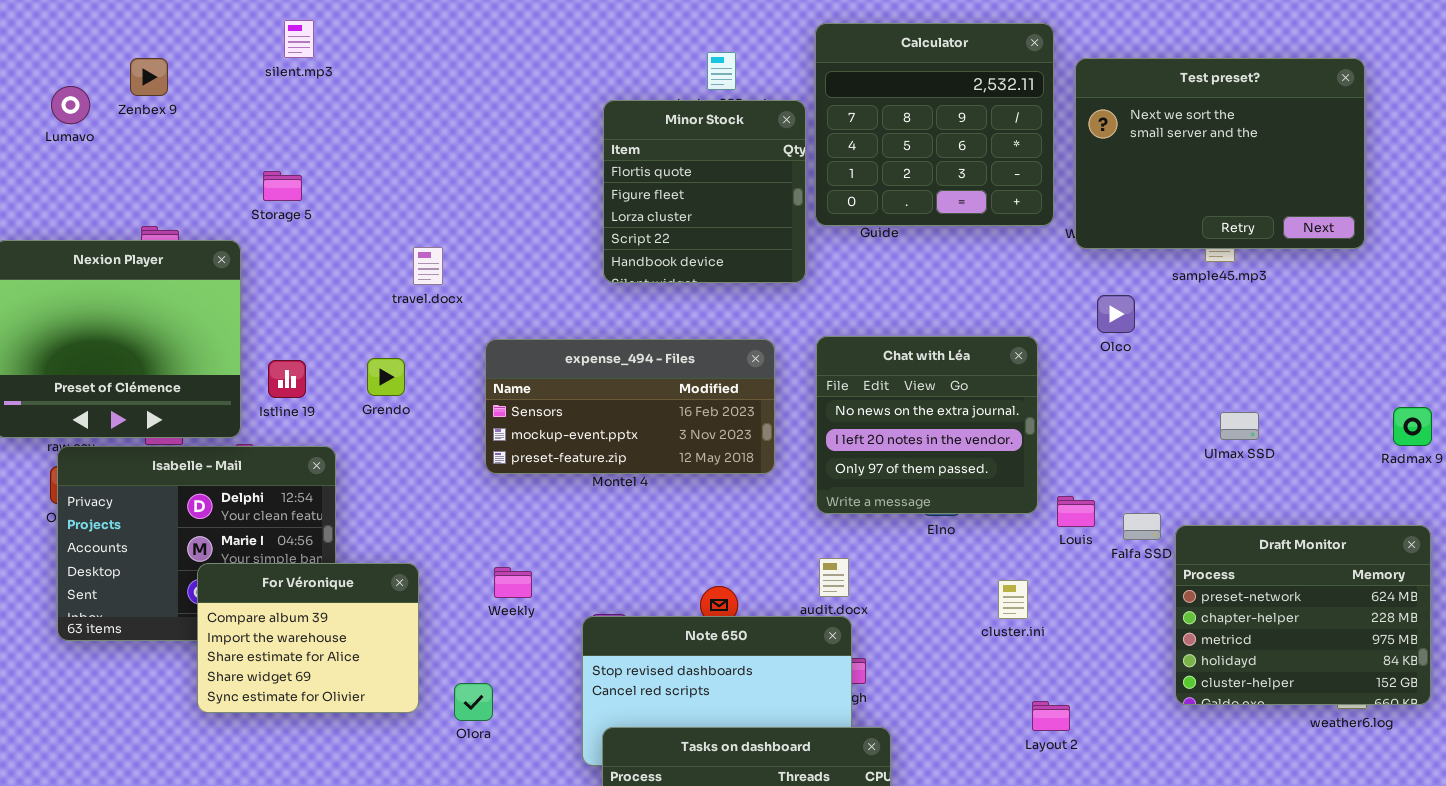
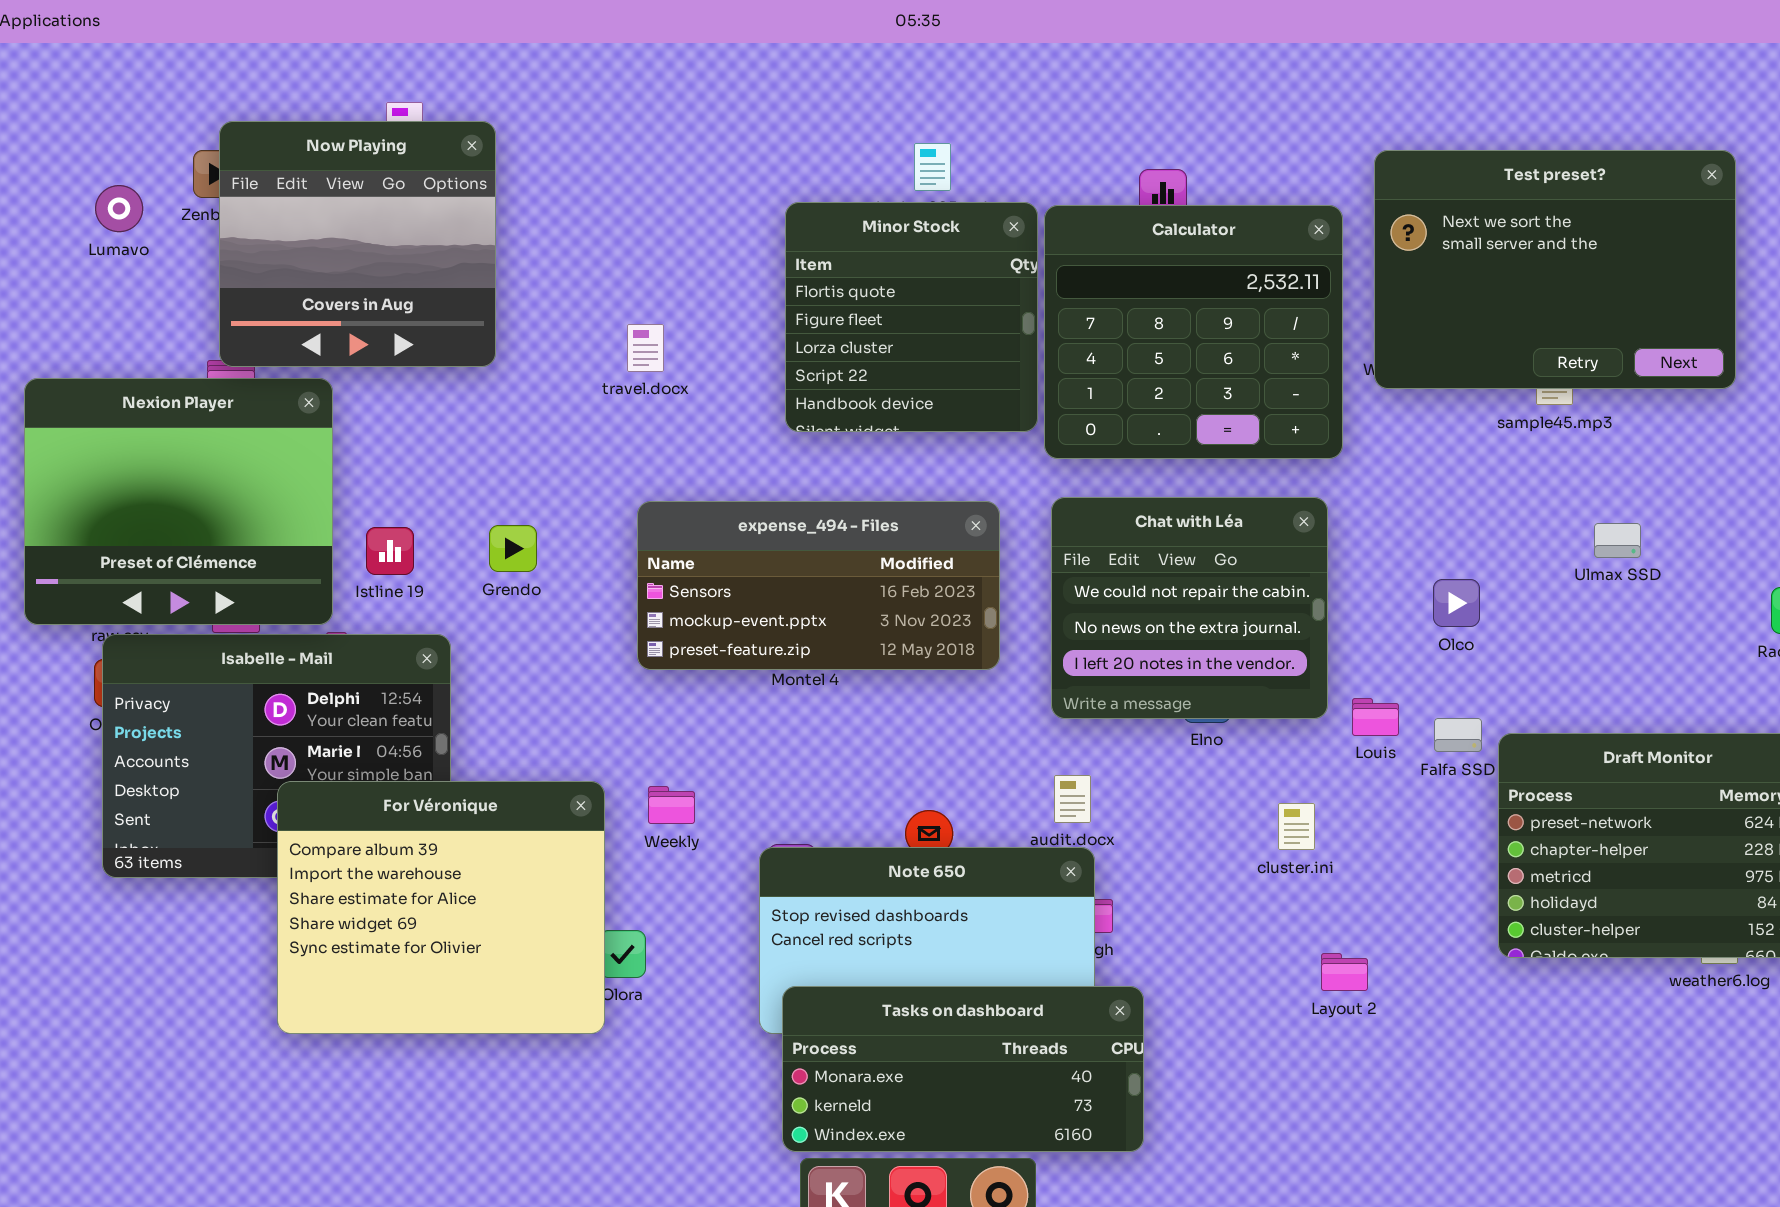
Calculator: [815,23,1054,226] -> [1044,205,1343,459], moved
Now Playing: none -> [219,121,496,367], opened
travel.docx: [413,247,443,285] -> [627,324,664,372], moved
Olco: [1097,295,1135,333] -> [1433,579,1480,627], moved
Chat with Léa: [816,336,1038,514] -> [1051,497,1328,719], scrolled up 1 row
Ulmax SSD: [1220,412,1259,440] -> [1594,523,1641,558], moved
For Véronique: [197,563,419,713] -> [277,781,605,1034], resized

